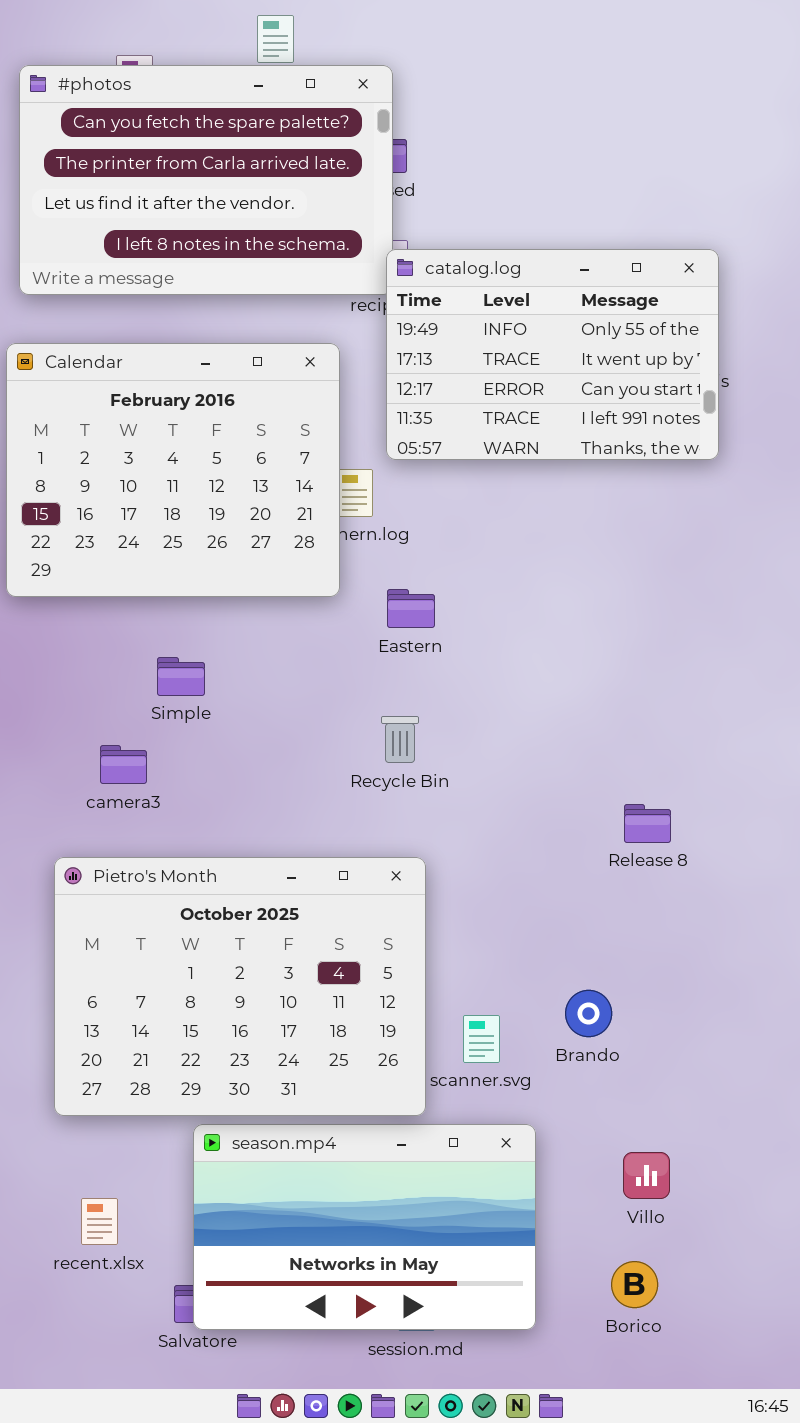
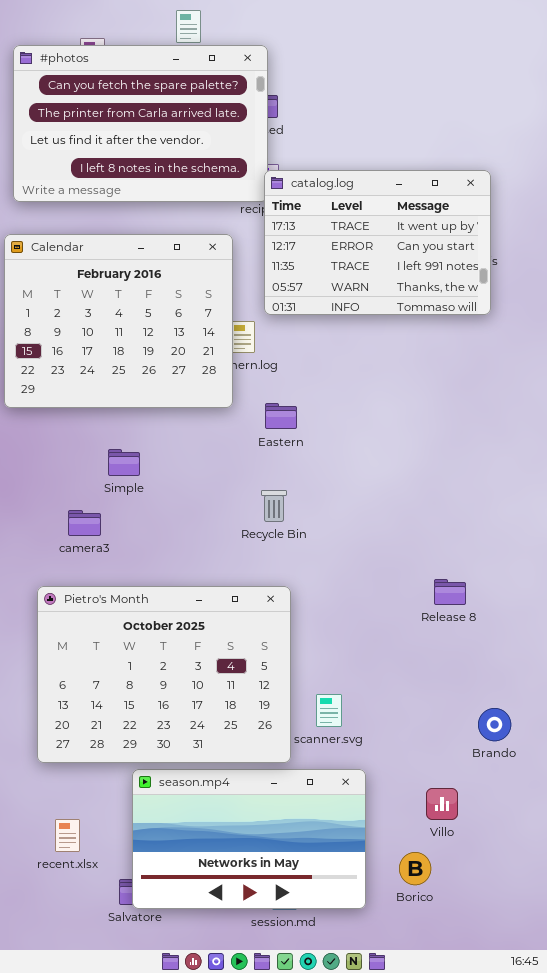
catalog.log: [386,249,719,460] -> [264,170,491,315], scrolled down 1 row
Release 8: [624,804,671,843] -> [434,579,466,605], moved
Brando: [565,990,612,1037] -> [478,708,511,741], moved
Borico: [611,1261,658,1308] -> [399,852,431,885], moved

